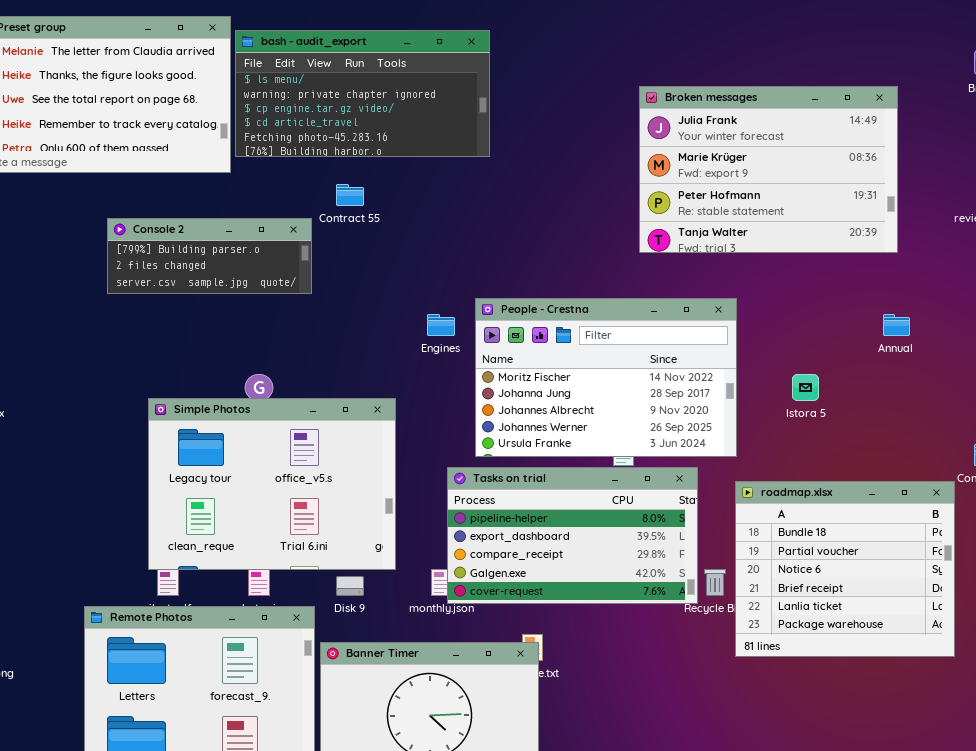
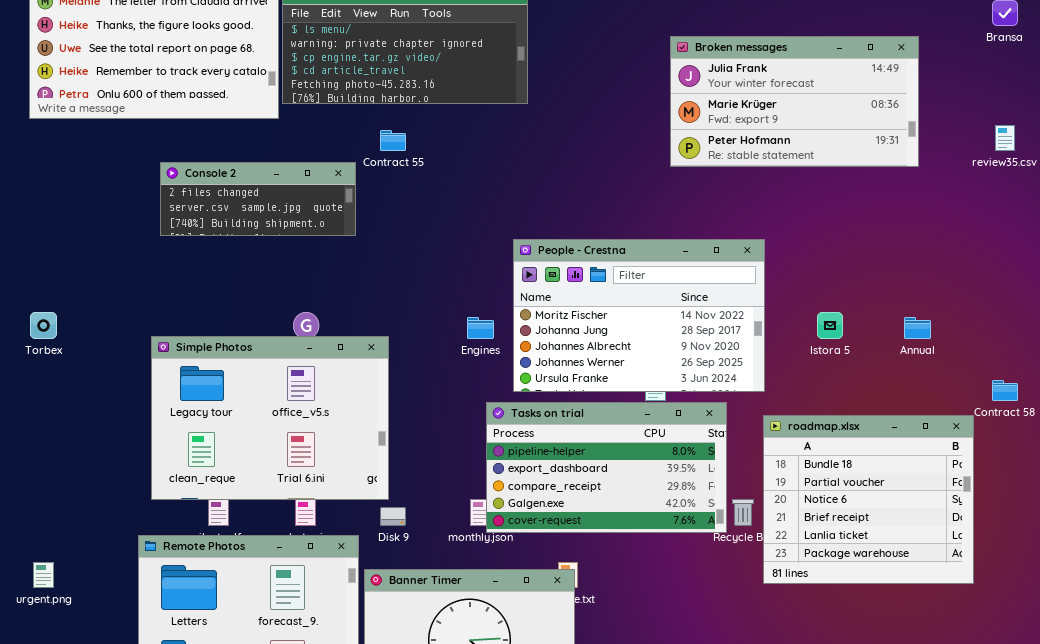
Broken messages: [639,86,898,253] -> [670,36,919,167], resized
Console 2: [107,218,312,294] -> [160,162,356,236], scrolled down 1 row
Engines: [427,314,455,336] -> [467,317,494,339], moved
Annual: [883,314,910,336] -> [904,317,931,339], moved
Simple Photos: [148,398,396,570] -> [151,336,389,500], moved

